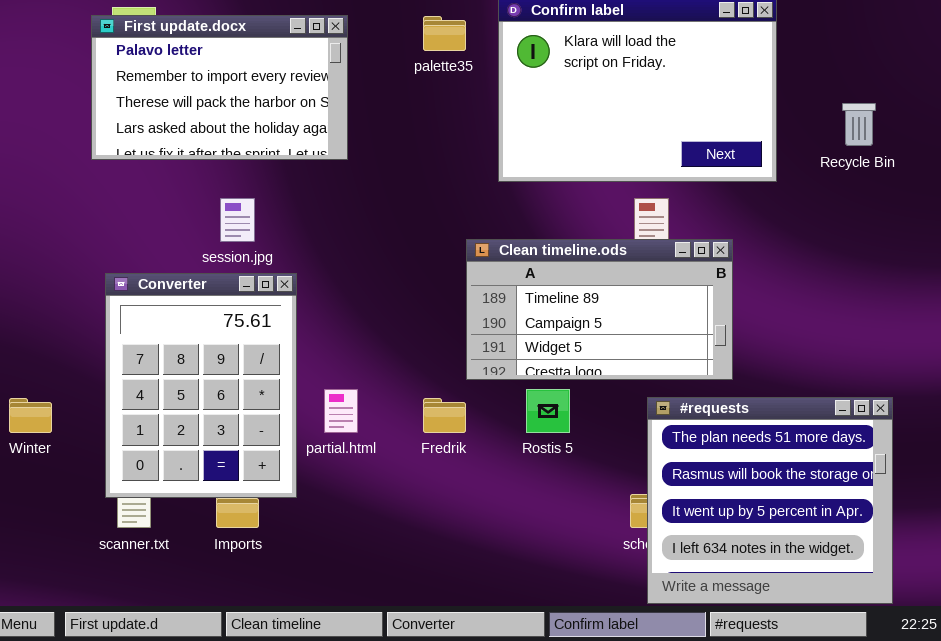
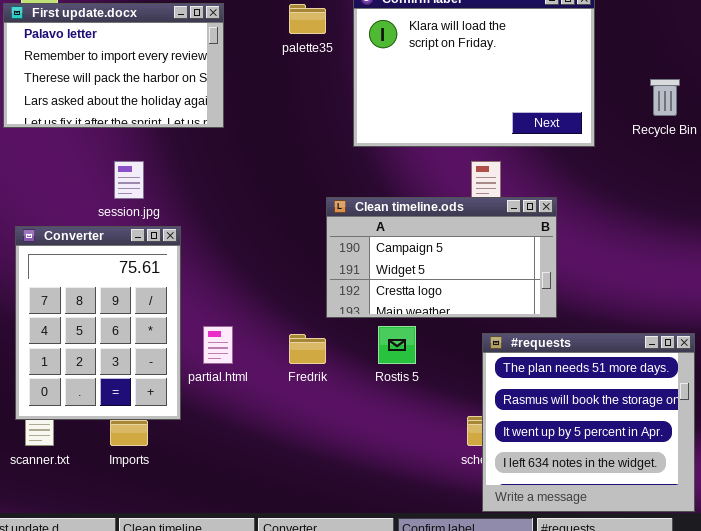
Clean timeline.ods: [466,239,733,380] -> [326,197,557,318], scrolled down 1 row

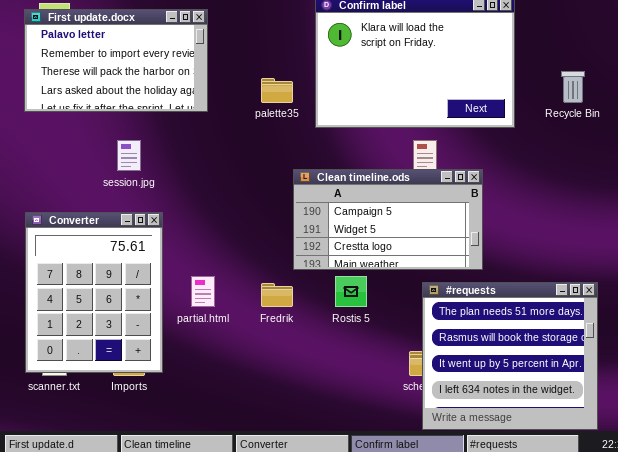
palette35: [289,4,326,34] -> [261,78,293,103], moved
Converter: [15,226,181,420] -> [25,212,163,373], moved

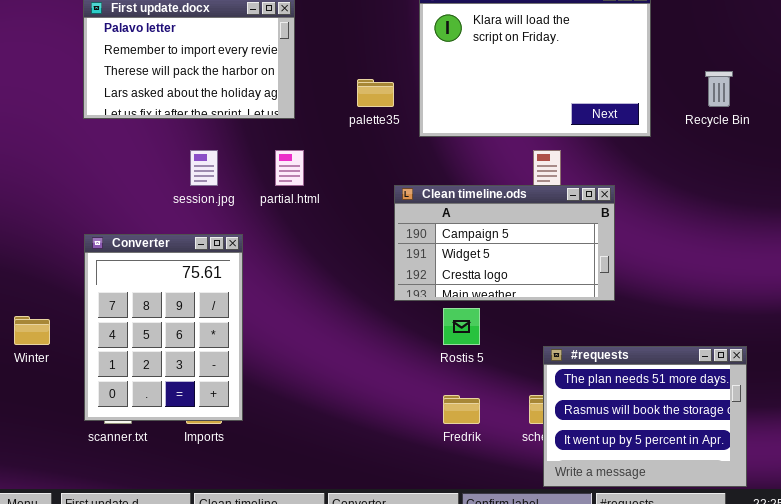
partial.html: [191,276,215,307] -> [275,150,304,186], moved
#requests: [422,282,598,430] -> [543,346,747,487], resized
Fredrik: [261,283,293,307] -> [443,395,480,424], moved

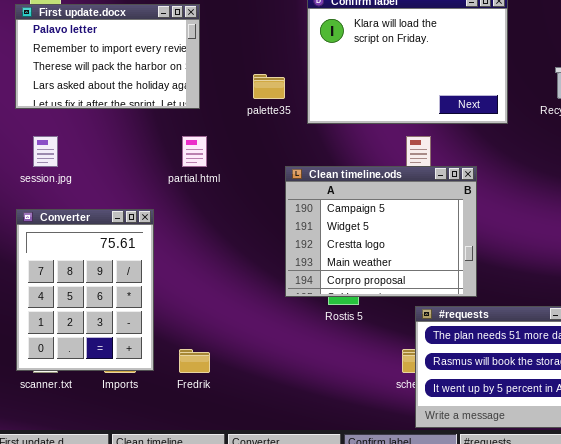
session.jpg: [190,150,218,186] -> [33,136,58,167], moved
Clean timeline.ods: [394,185,615,301] -> [285,166,477,297], resized
Fredrik: [443,395,480,424] -> [179,349,210,373], moved

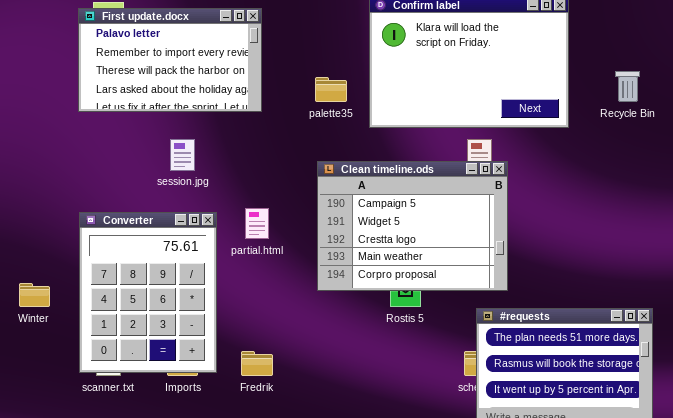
session.jpg: [33,136,58,167] -> [170,139,195,171], moved
partial.html: [182,136,207,167] -> [245,208,269,239], moved
Clean timeline.ods: [285,166,477,297] -> [317,161,508,291], moved

